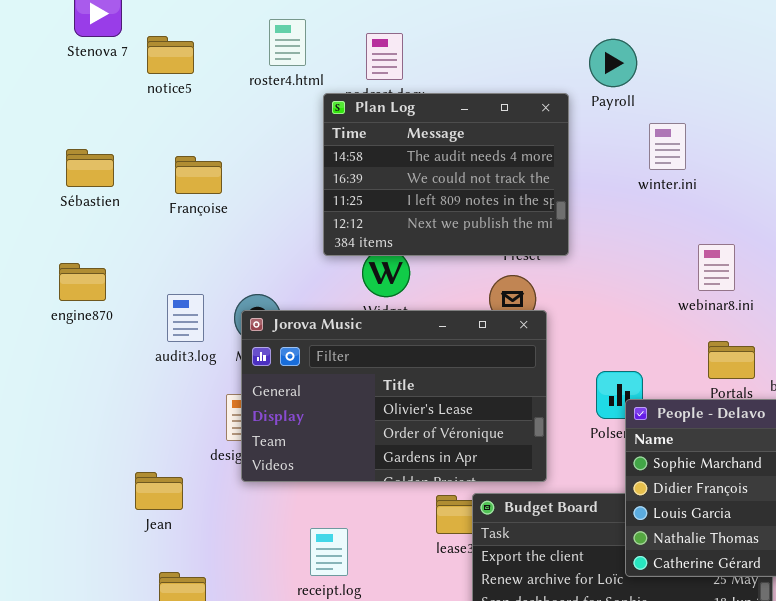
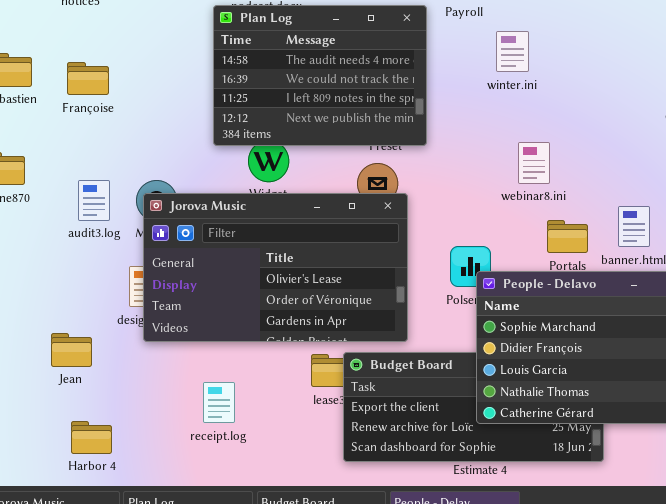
Françoise: [175,156,222,194] -> [67,62,109,95], moved
webinar8.ini: [698,244,735,291] -> [518,142,550,184], moved

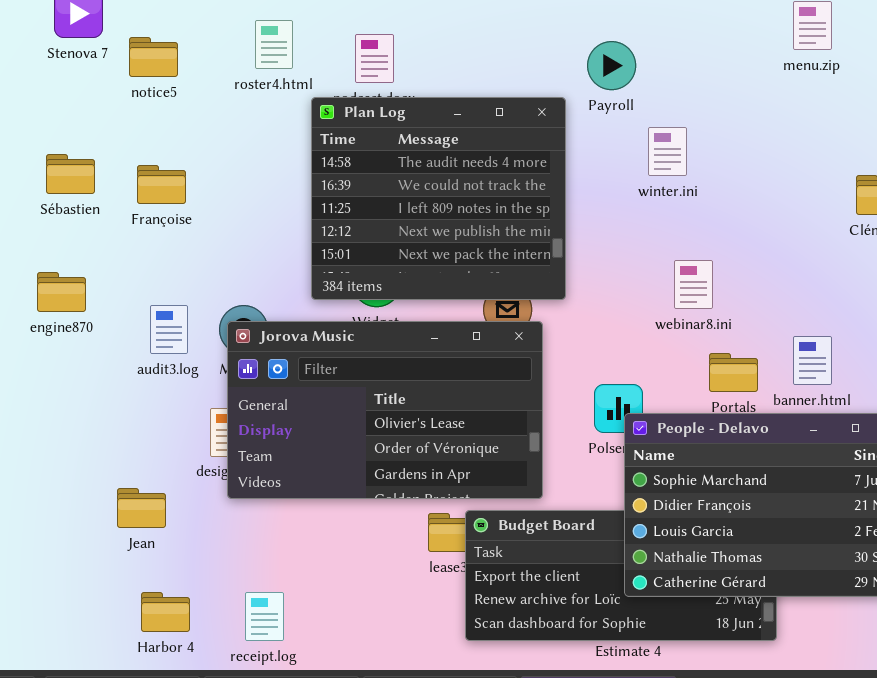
Plan Log: [213,5,427,146] -> [311,97,566,300], resized
receipt.log: [203,382,235,423] -> [245,592,284,641], moved

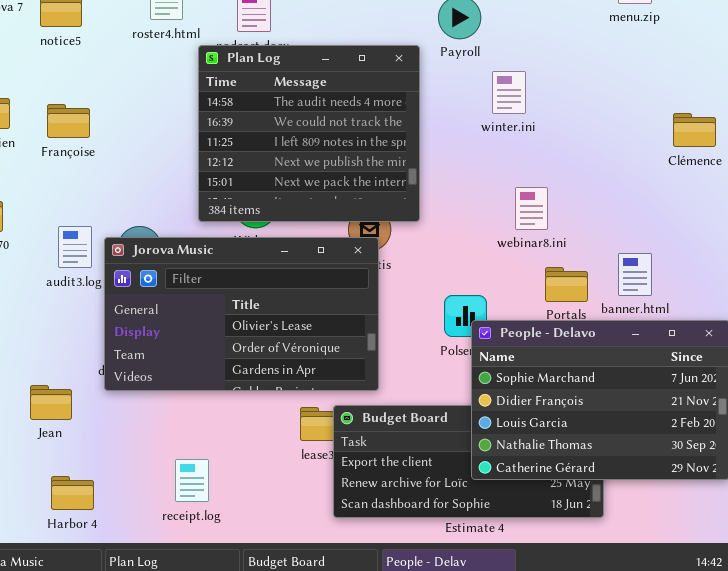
Jorova Music: [227,321,543,499] -> [104,237,379,391], moved
receipt.log: [245,592,284,641] -> [175,459,209,502], moved

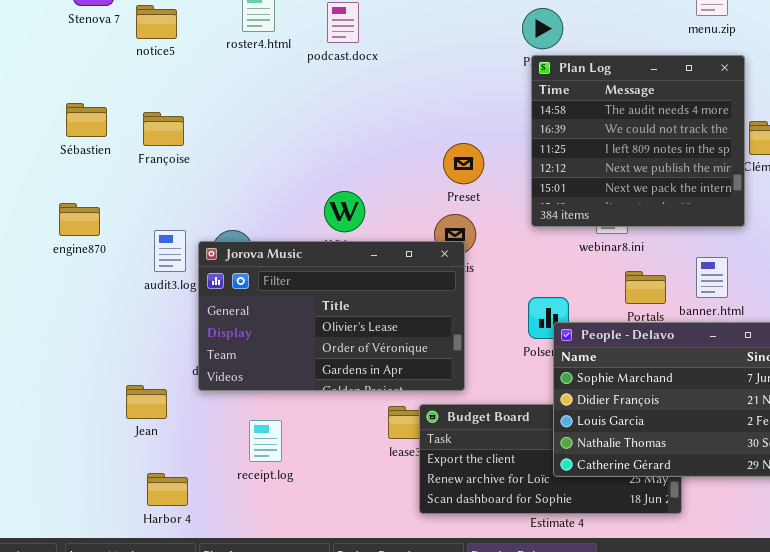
Plan Log: [198,45,420,222] -> [531,55,745,227], moved
receipt.log: [175,459,209,502] -> [249,420,282,462], moved

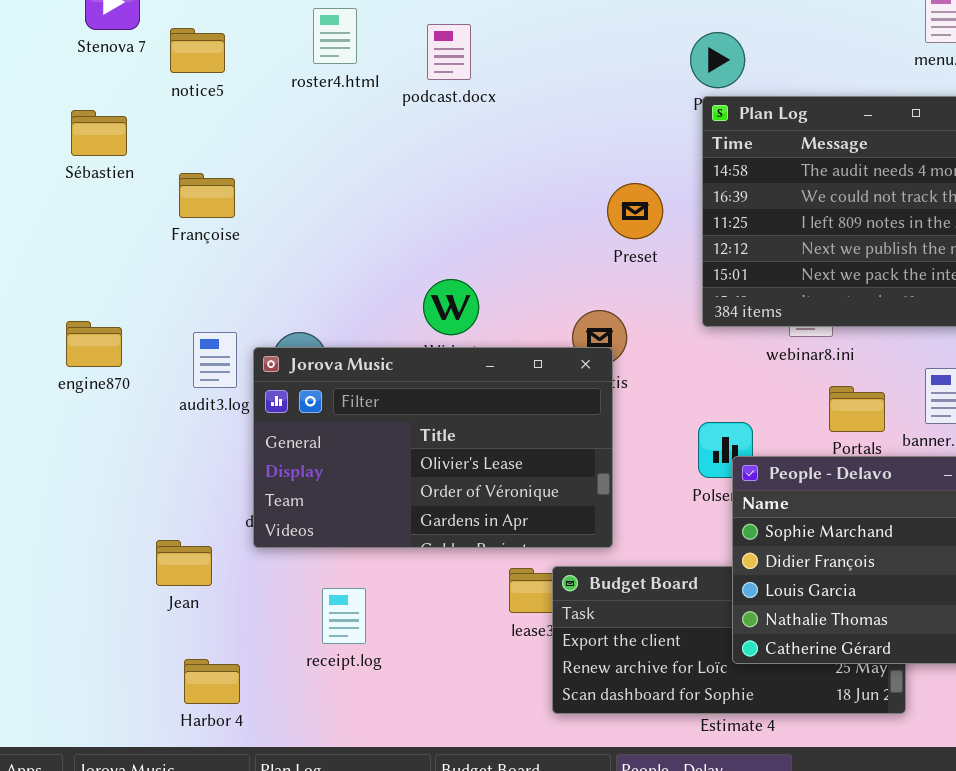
Sébastien: [66,103,107,137] -> [71,110,127,156], moved
Preset: [443,143,484,184] -> [607,183,663,239], moved
engine870: [59,203,100,236] -> [66,321,122,367], moved

